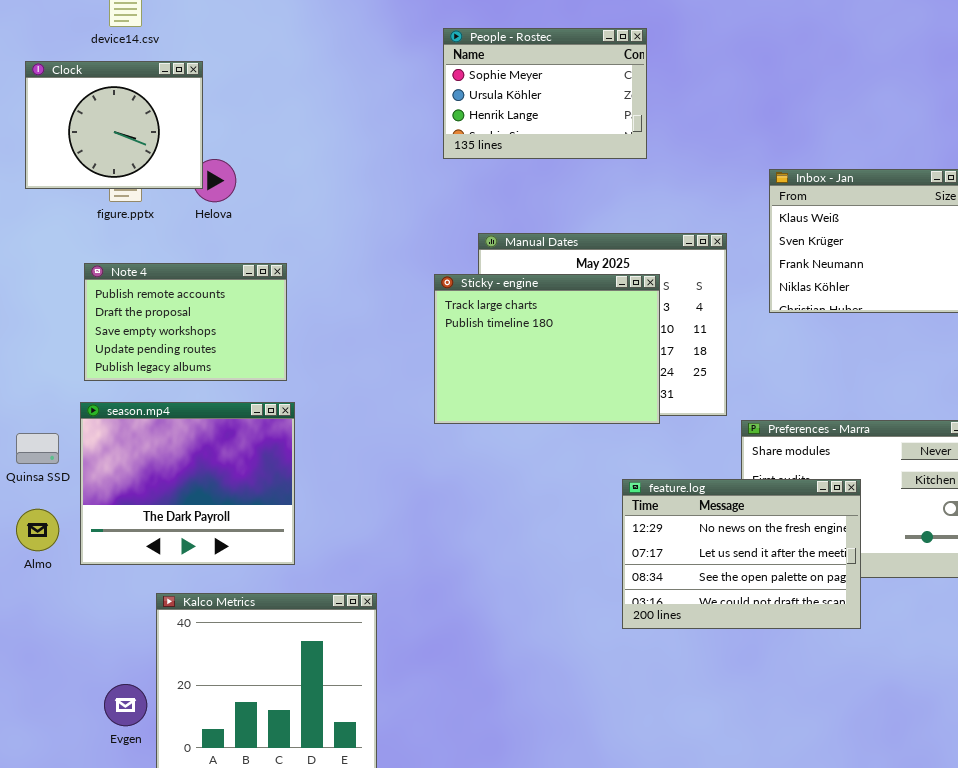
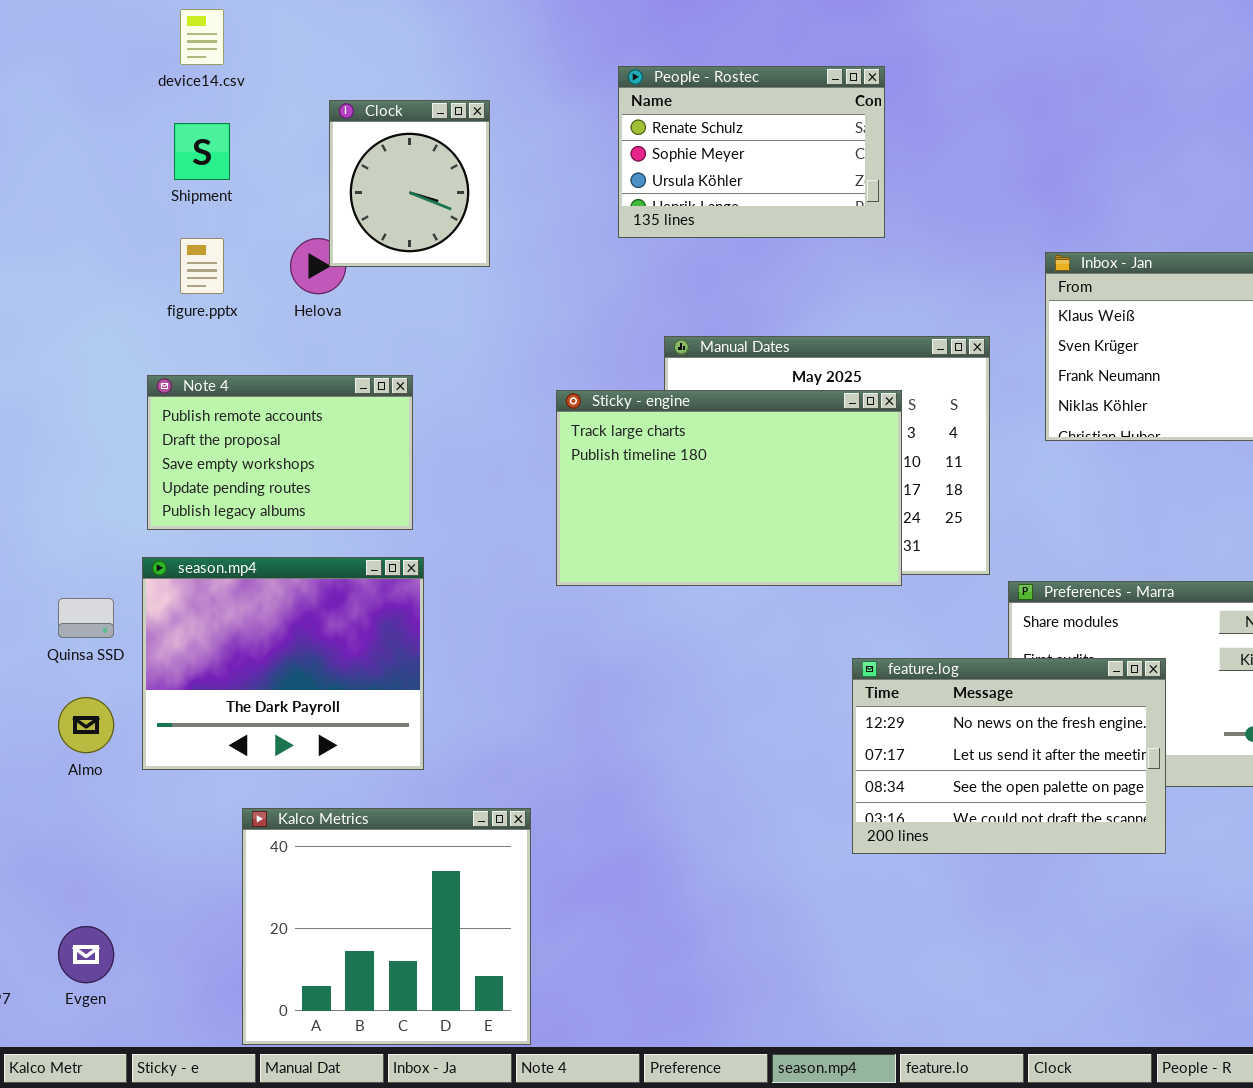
People - Rostec: [443,28,647,159] -> [618,66,885,238], scrolled up 1 row
Clock: [25,61,203,189] -> [329,100,490,267], moved, resized
Sticky - engine: [434,274,660,424] -> [556,390,902,586], resized
Evgen: [104,684,147,726] -> [58,926,114,983], moved

